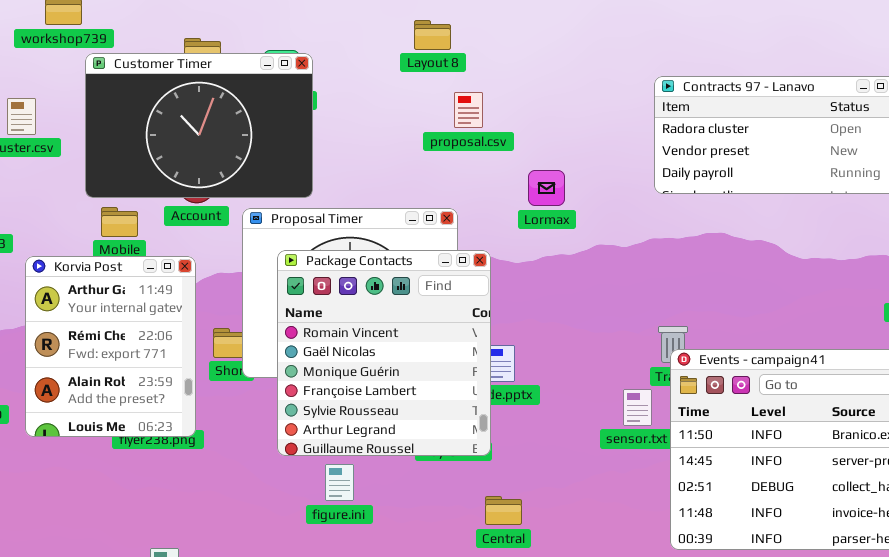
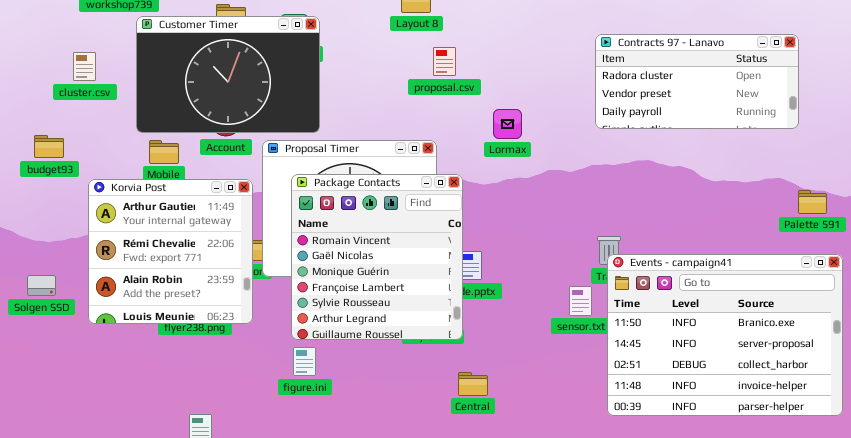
Korvia Post: [25,256,196,437] -> [88,179,253,324], resized
figure.ini: [325,464,354,501] -> [293,347,316,376], moved

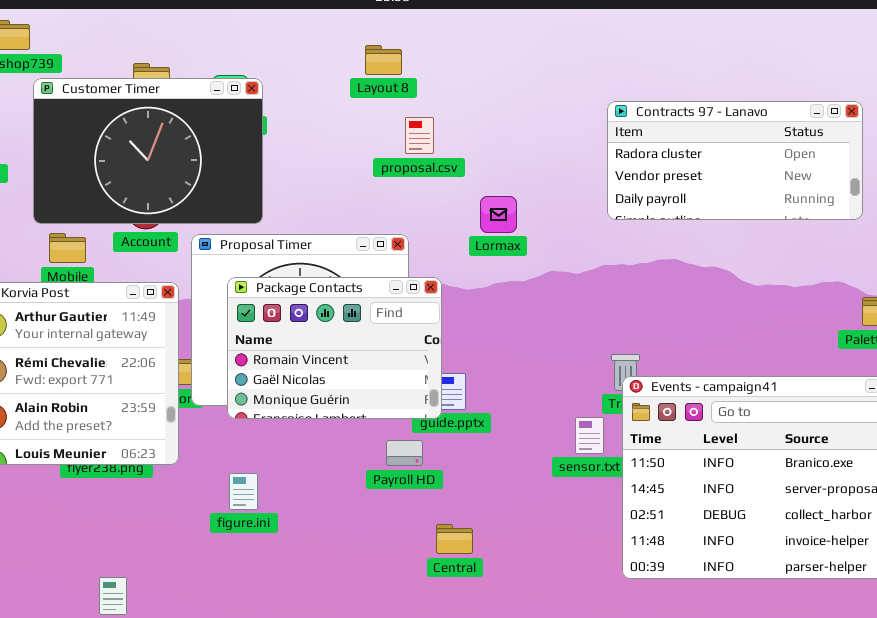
Package Contacts: [291,174,463,340] -> [227,277,442,419], resized
figure.ini: [293,347,316,376] -> [229,473,258,510], moved

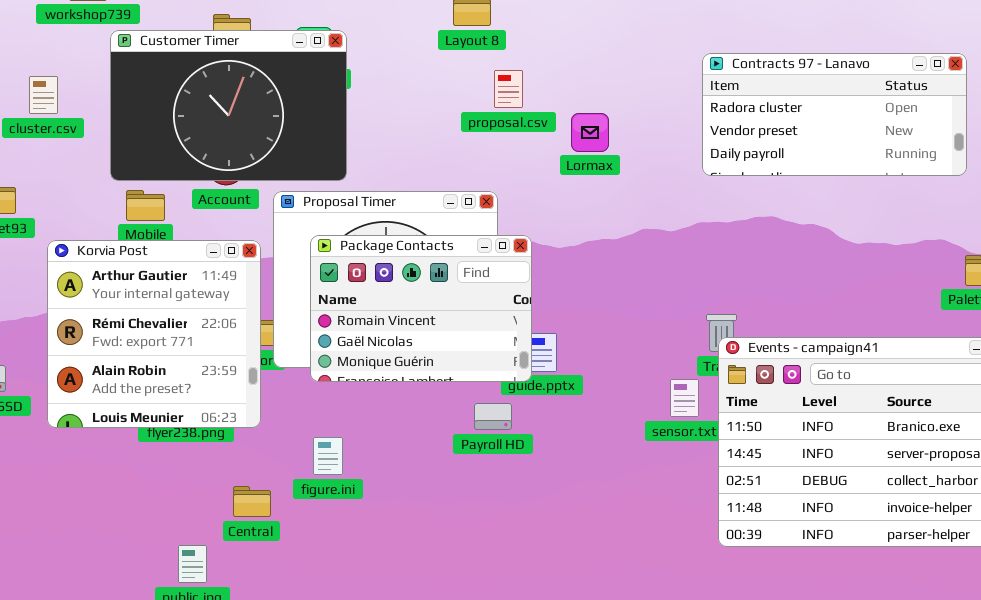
Lormax: [480,196,517,233] -> [571,113,609,152], moved
Central: [436,524,473,554] -> [233,486,271,517], moved

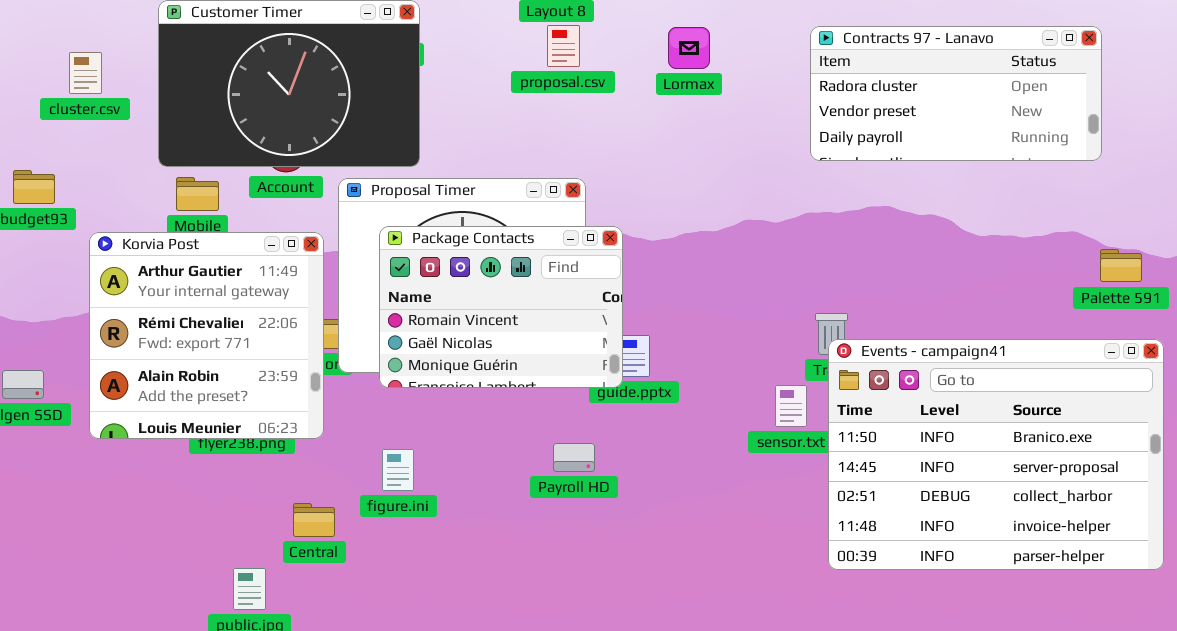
proposal.csv: [494,70,523,108] -> [547,25,580,67], moved
Lormax: [571,113,609,152] -> [668,27,710,69], moved
Payroll HD: [474,403,512,430] -> [553,443,595,472], moved

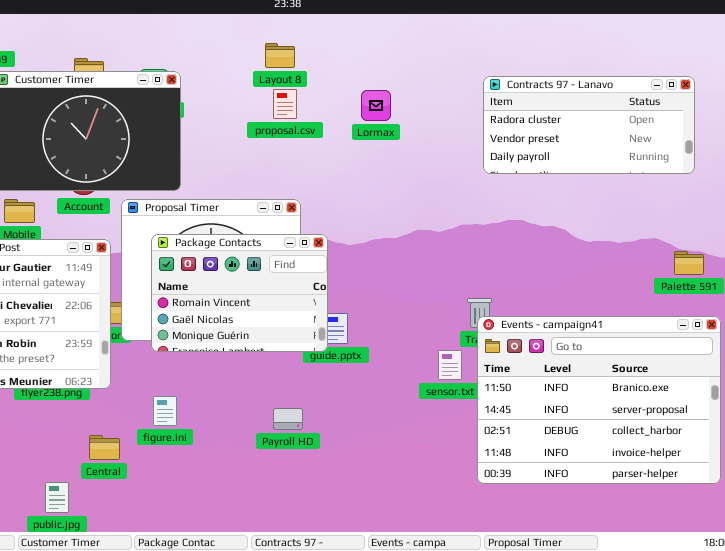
Contracts 97 - Lanavo: [810,26,1102,161] -> [483,76,695,174], moved
Payroll HD: [553,443,595,472] -> [273,408,303,430], moved

